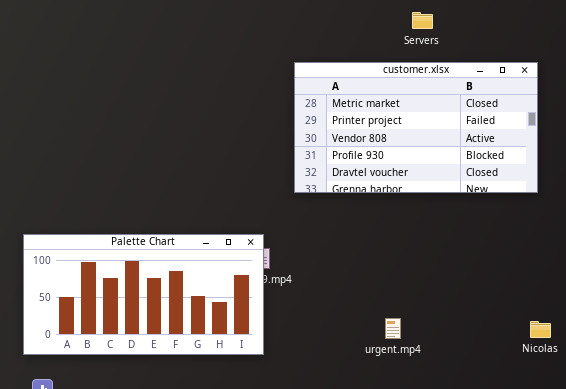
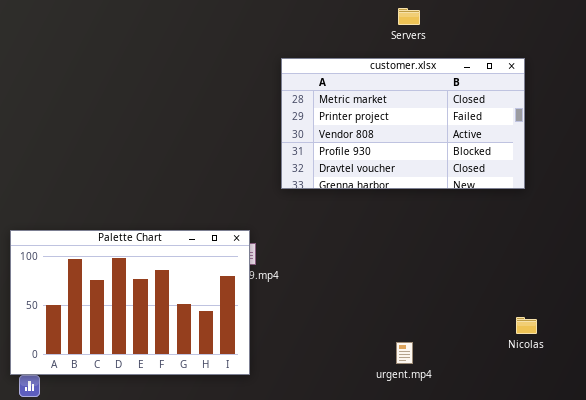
Palette Chart: [23,234,264,355] -> [10,230,250,375], resized
urgent.mp4: [385,318,401,339] -> [396,342,413,364], moved

